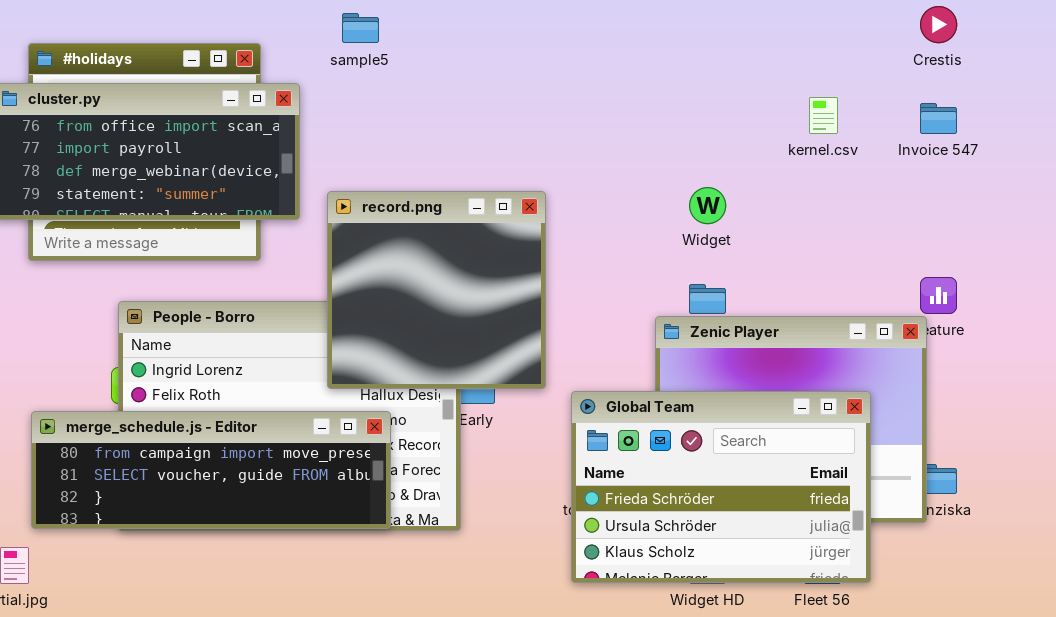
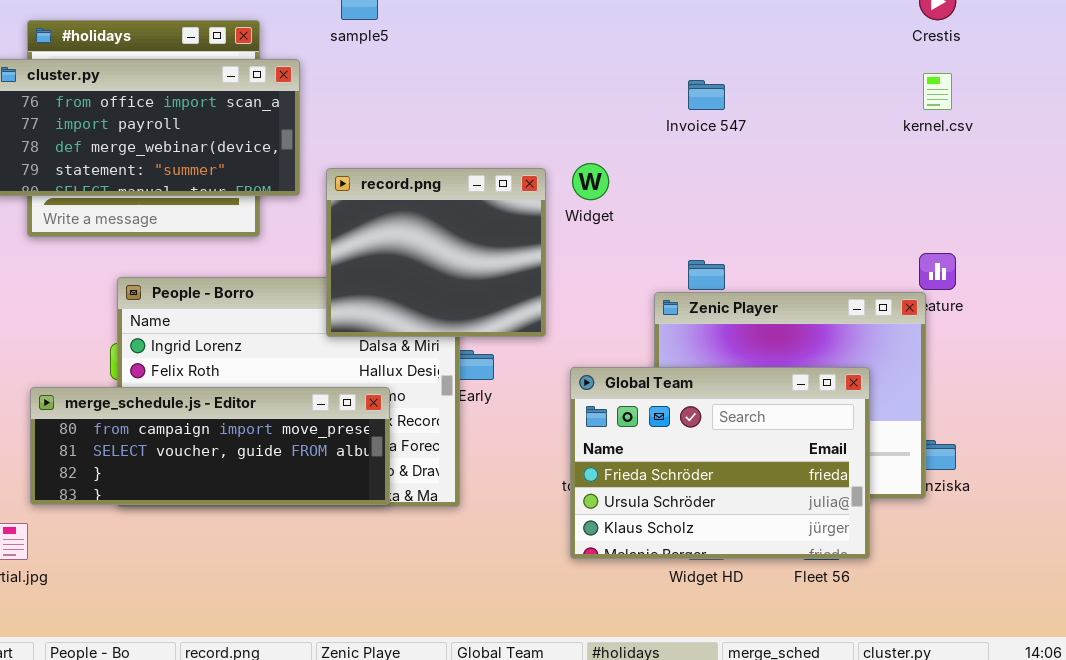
kernel.csv: [809,97,838,134] -> [923,73,952,110], moved
Invoice 547: [920,103,957,134] -> [688,80,725,110], moved
Widget: [689,187,726,224] -> [572,163,609,200], moved
record.png: [327,191,546,389] -> [326,168,546,337], resized

